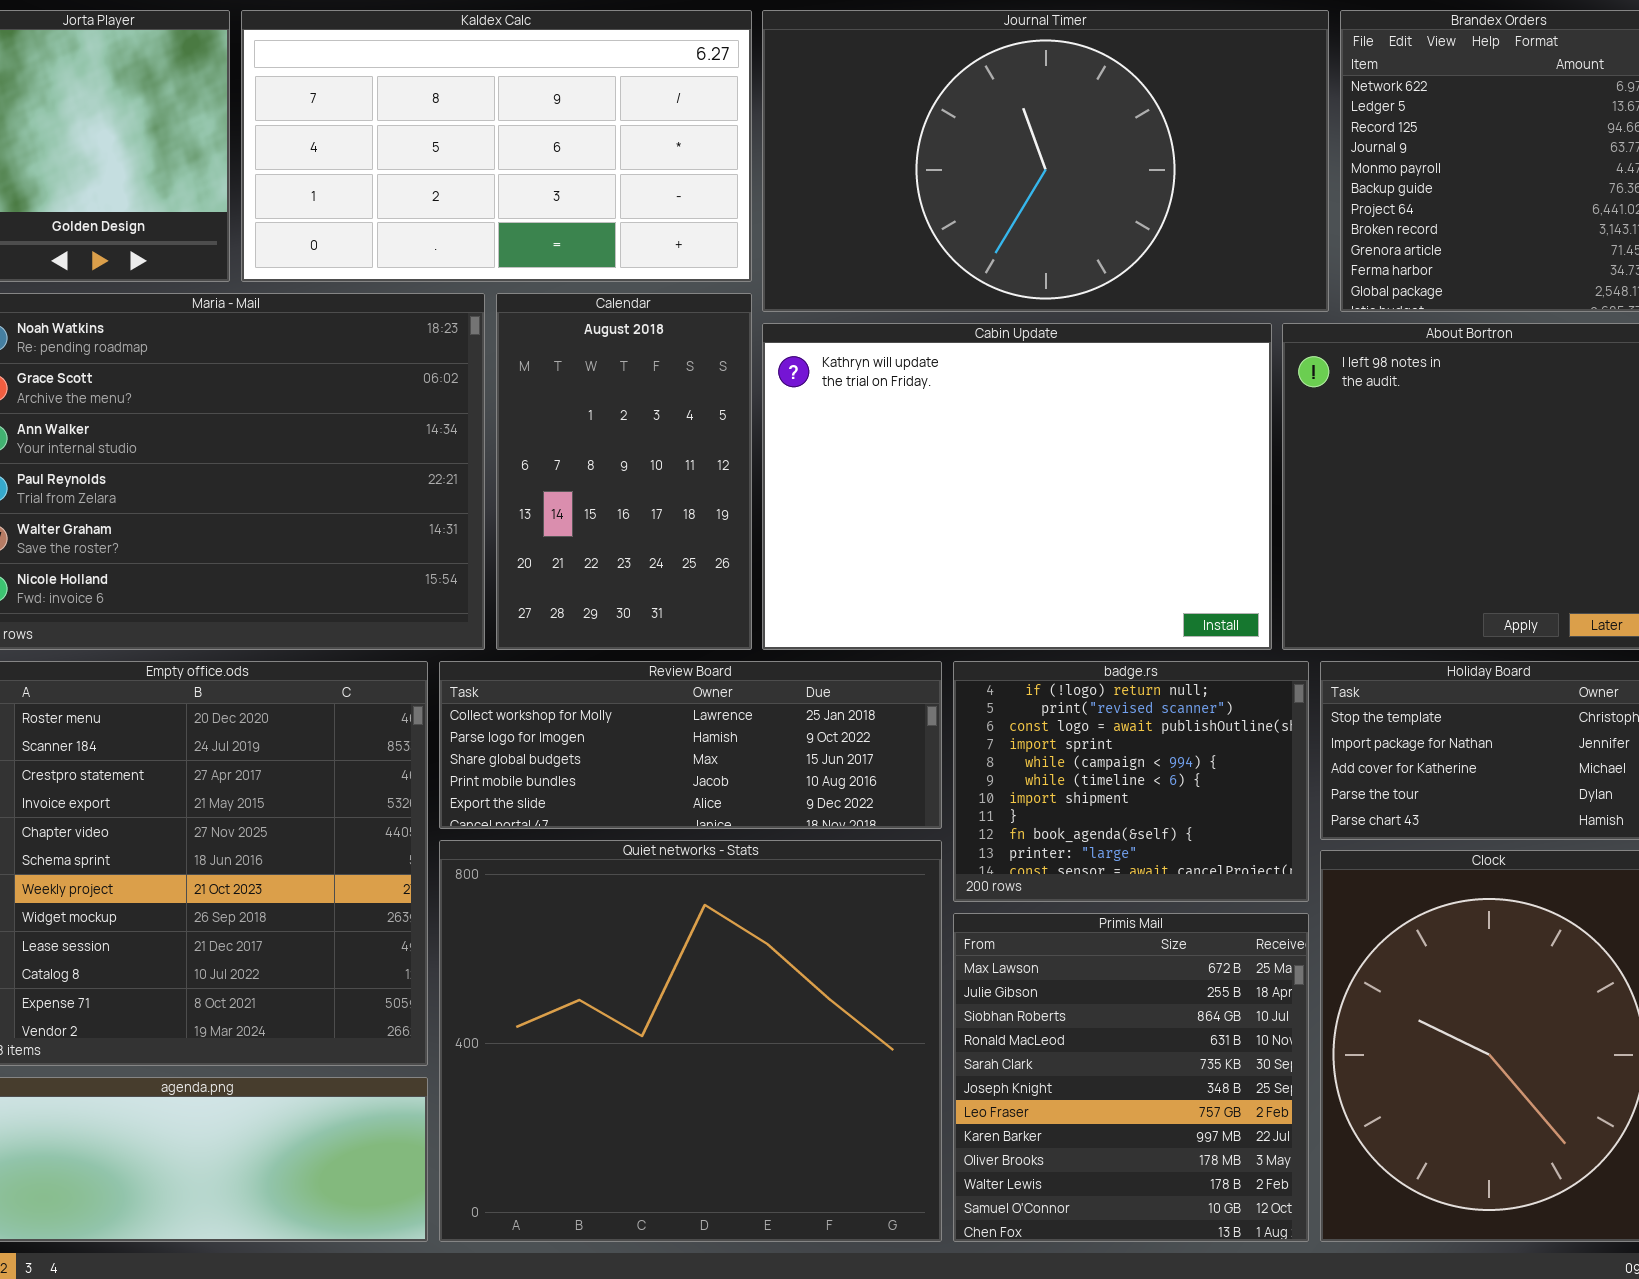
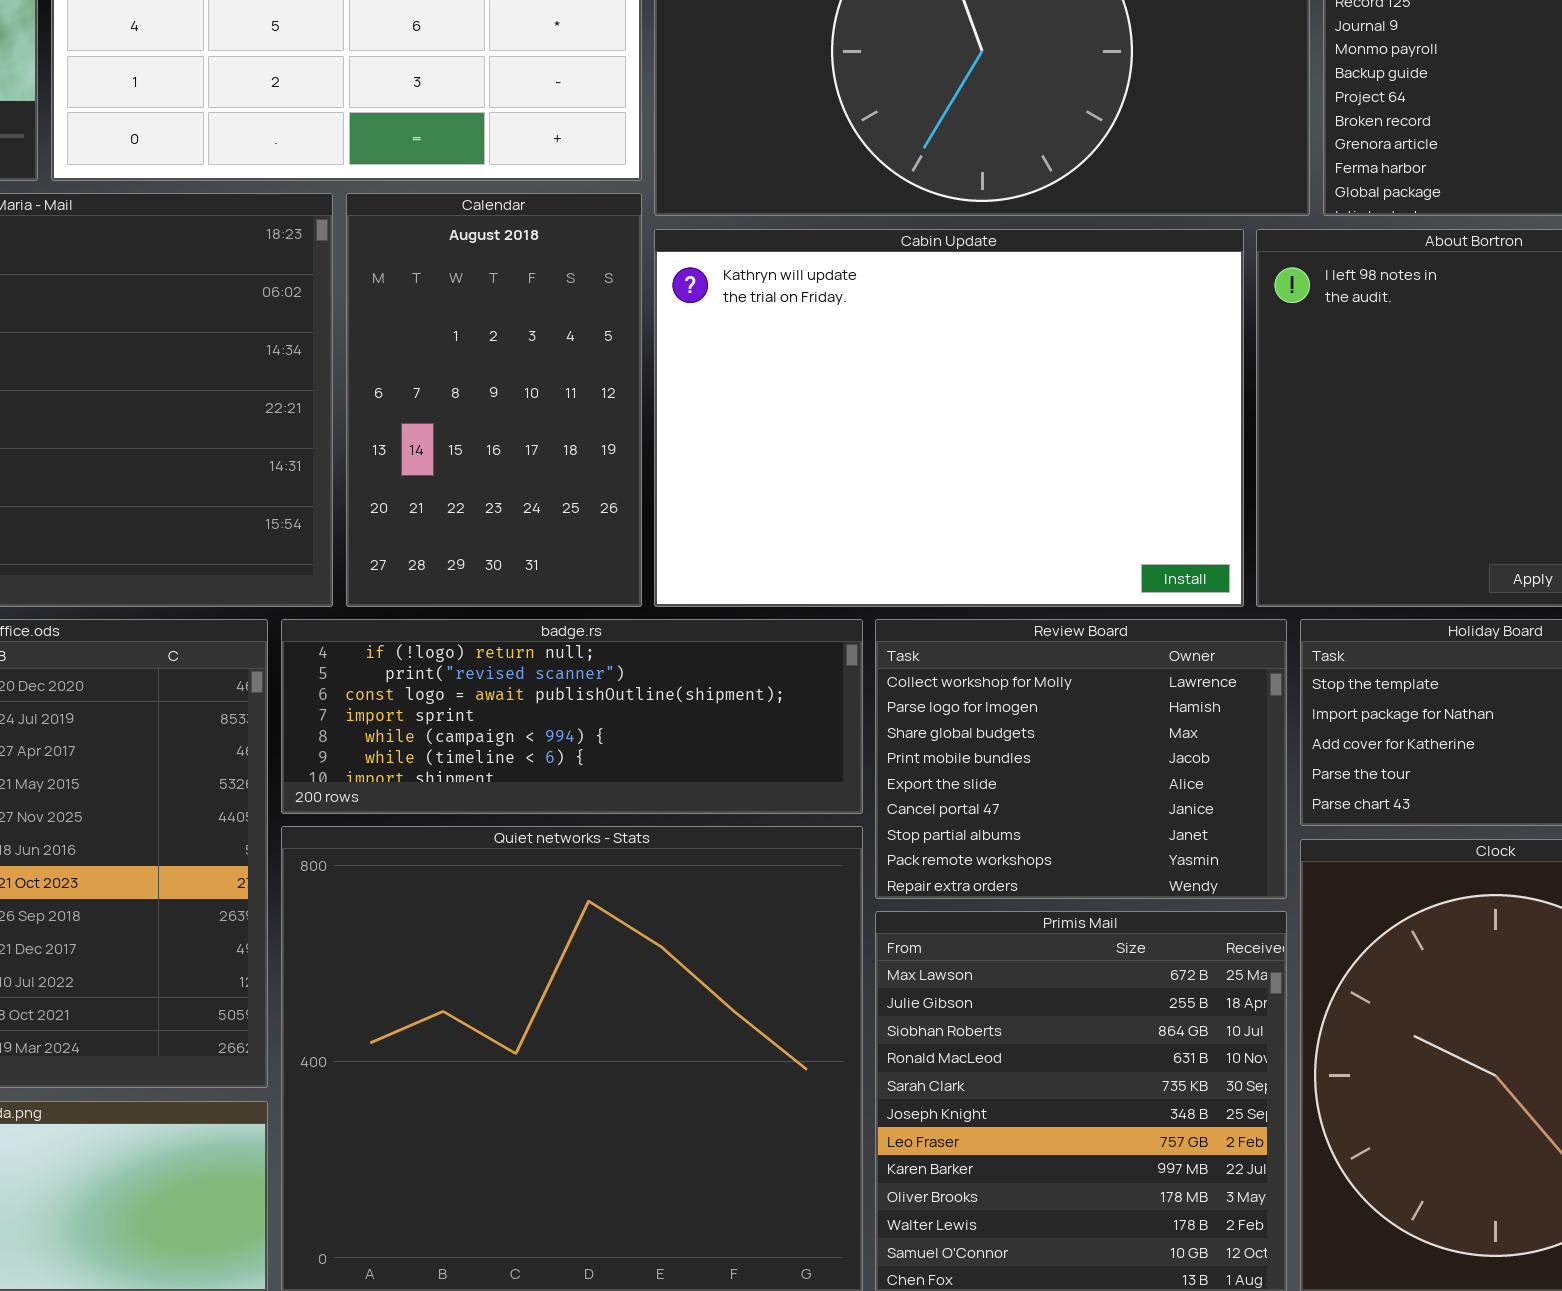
Review Board: [439,661,942,829] -> [875,619,1287,899], moved, resized
badge.rs: [953,661,1309,902] -> [281,619,863,814], moved, resized

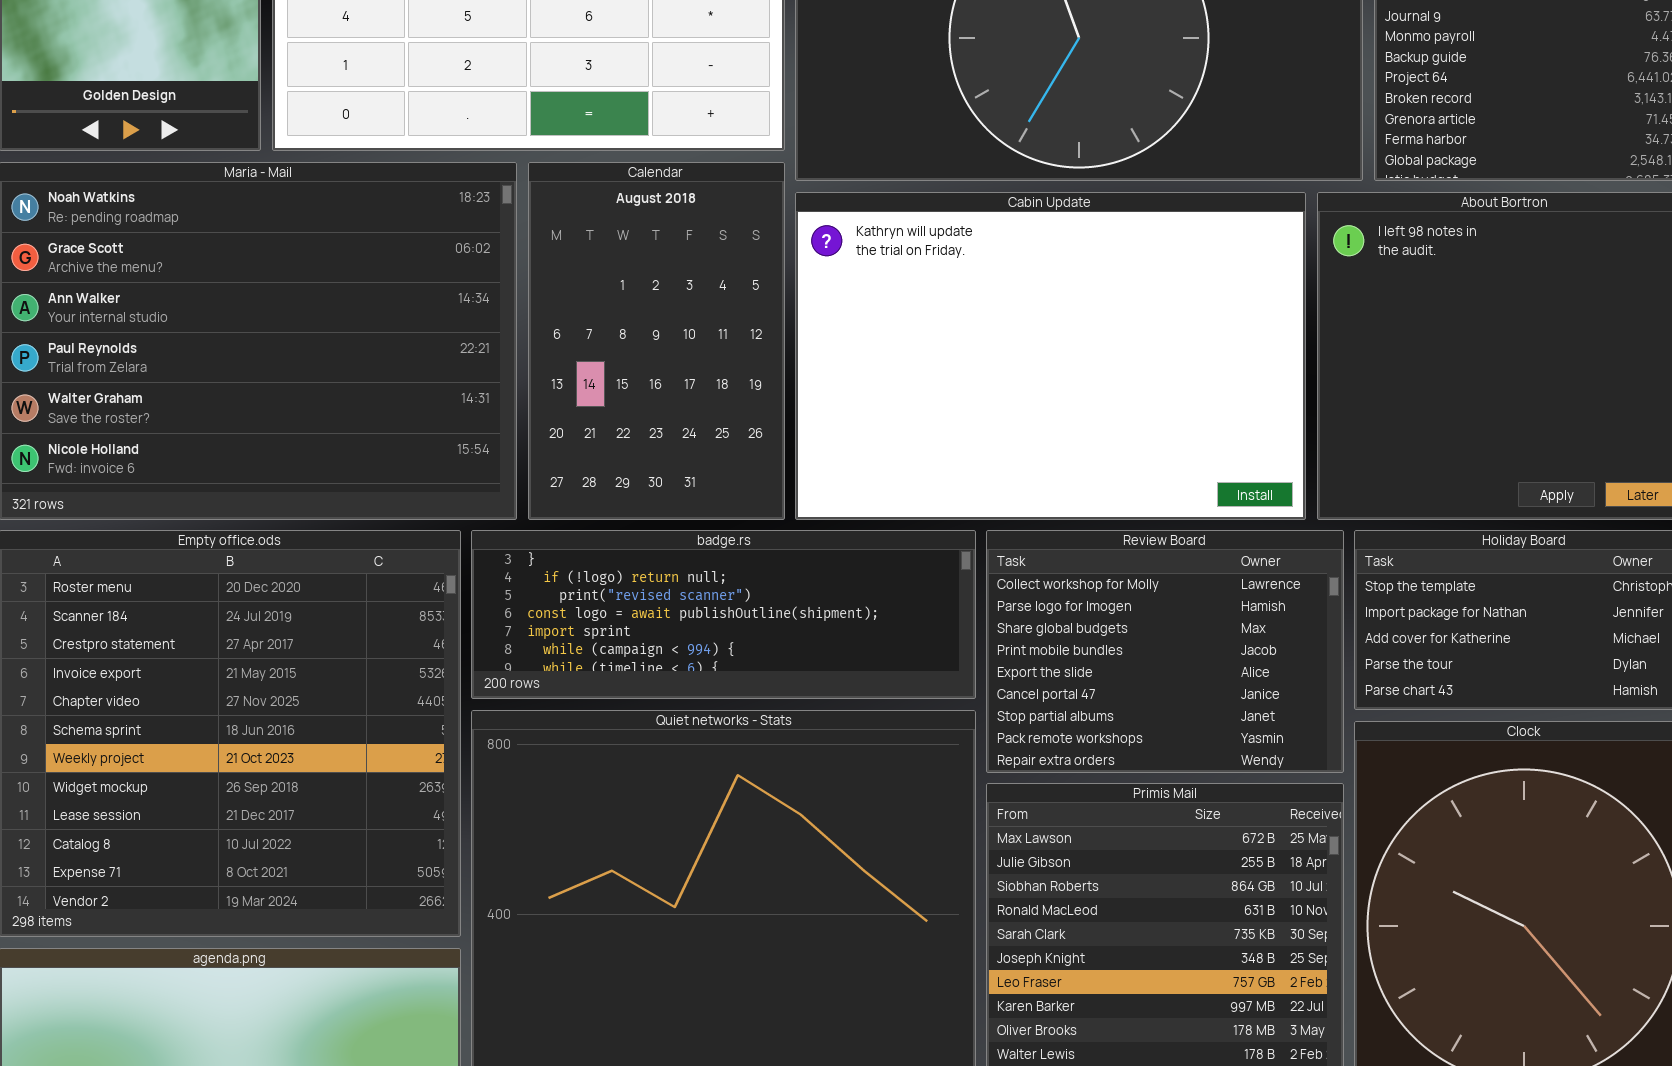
badge.rs: [281,619,863,814] -> [471,530,976,699], scrolled up 1 row

